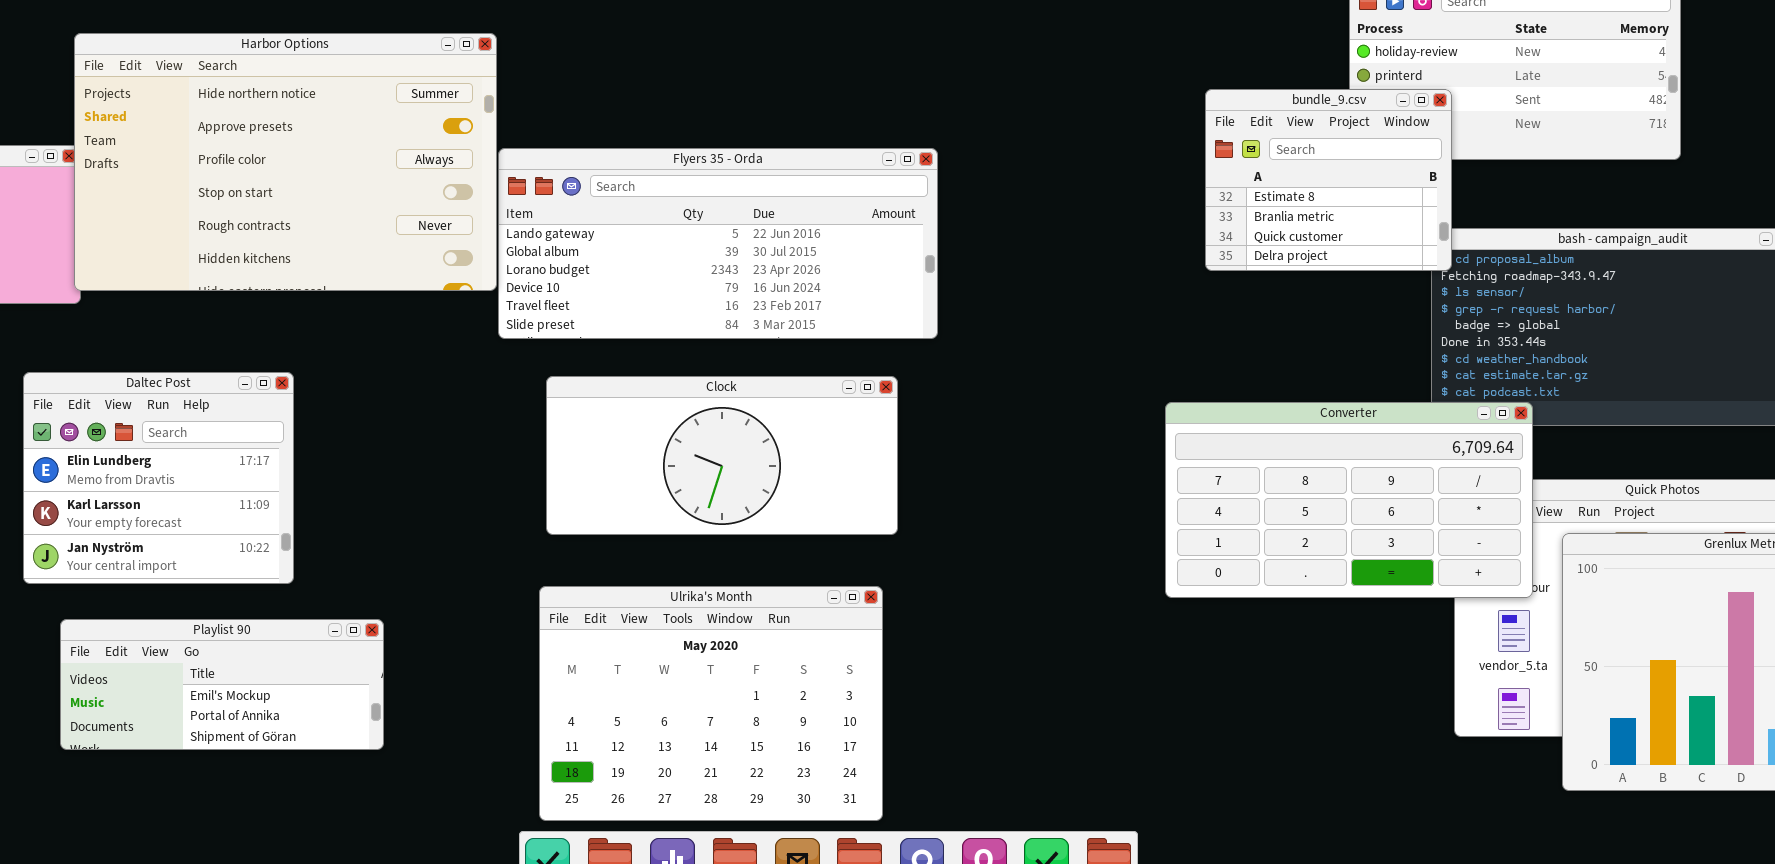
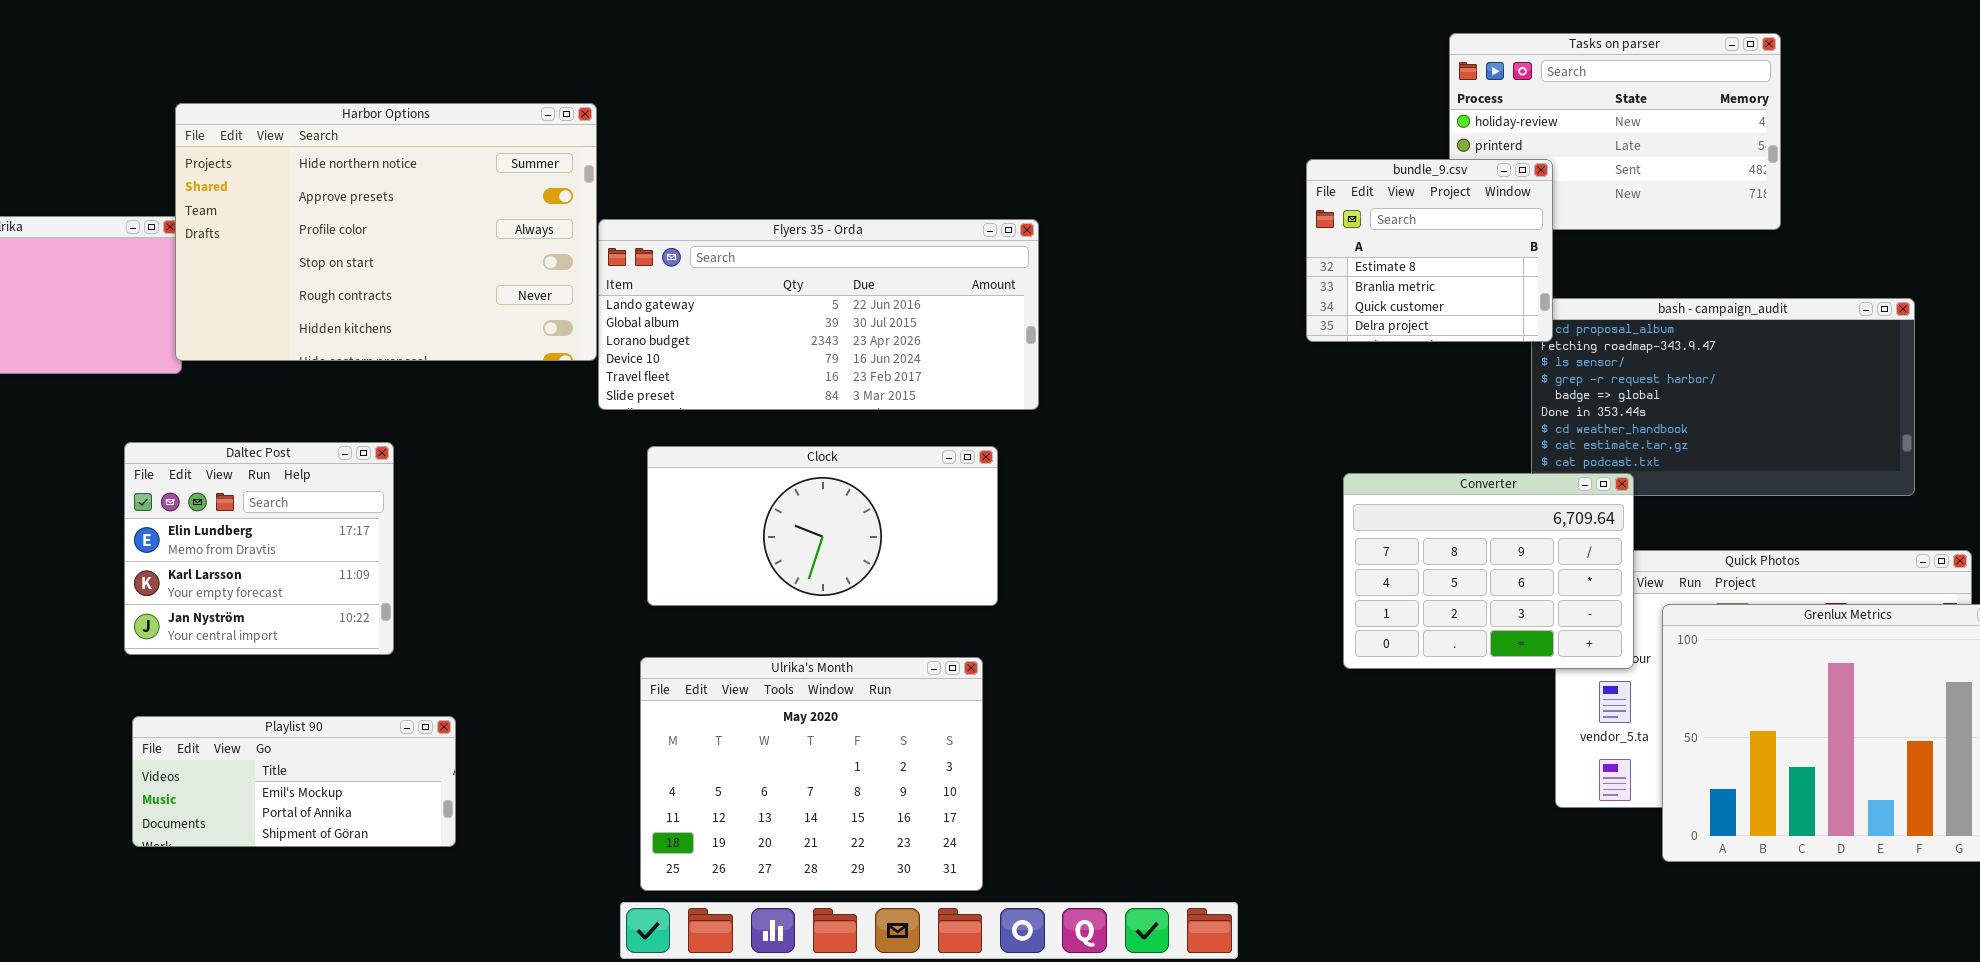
Converter: [1165,402,1533,598] -> [1343,473,1634,669], resized
Playlist 90: [60,619,384,750] -> [132,716,456,847], moved

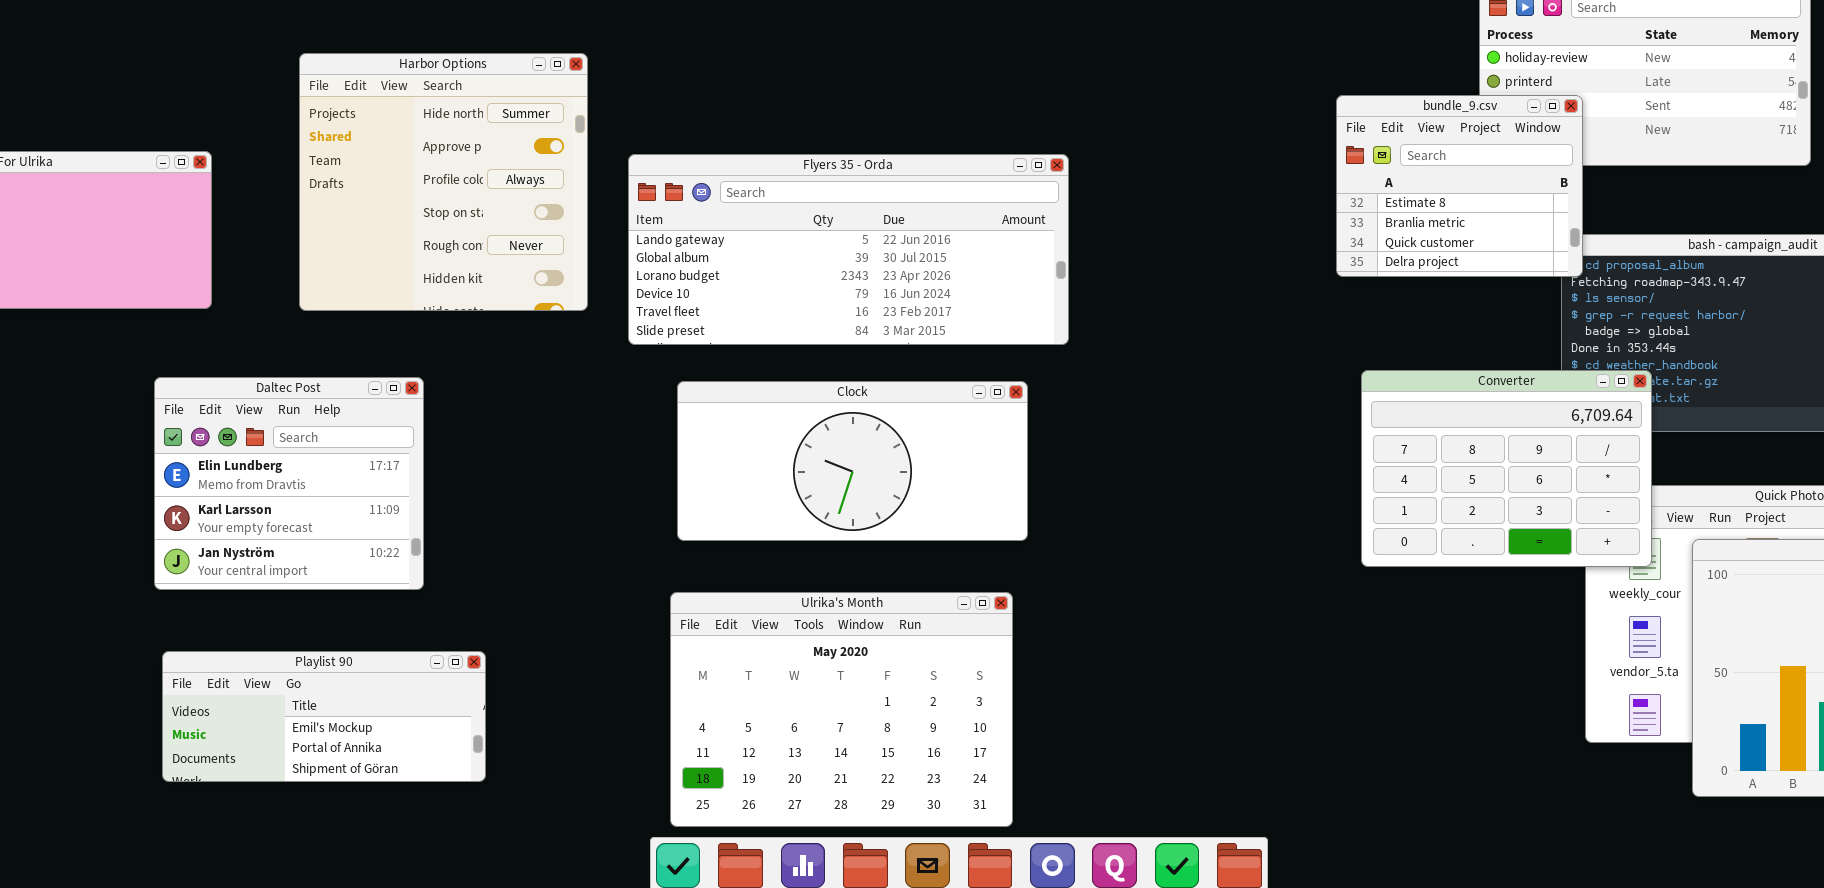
Harbor Options: [175,103,597,361] -> [299,53,588,311], moved, resized
Converter: [1343,473,1634,669] -> [1361,370,1652,567], moved

